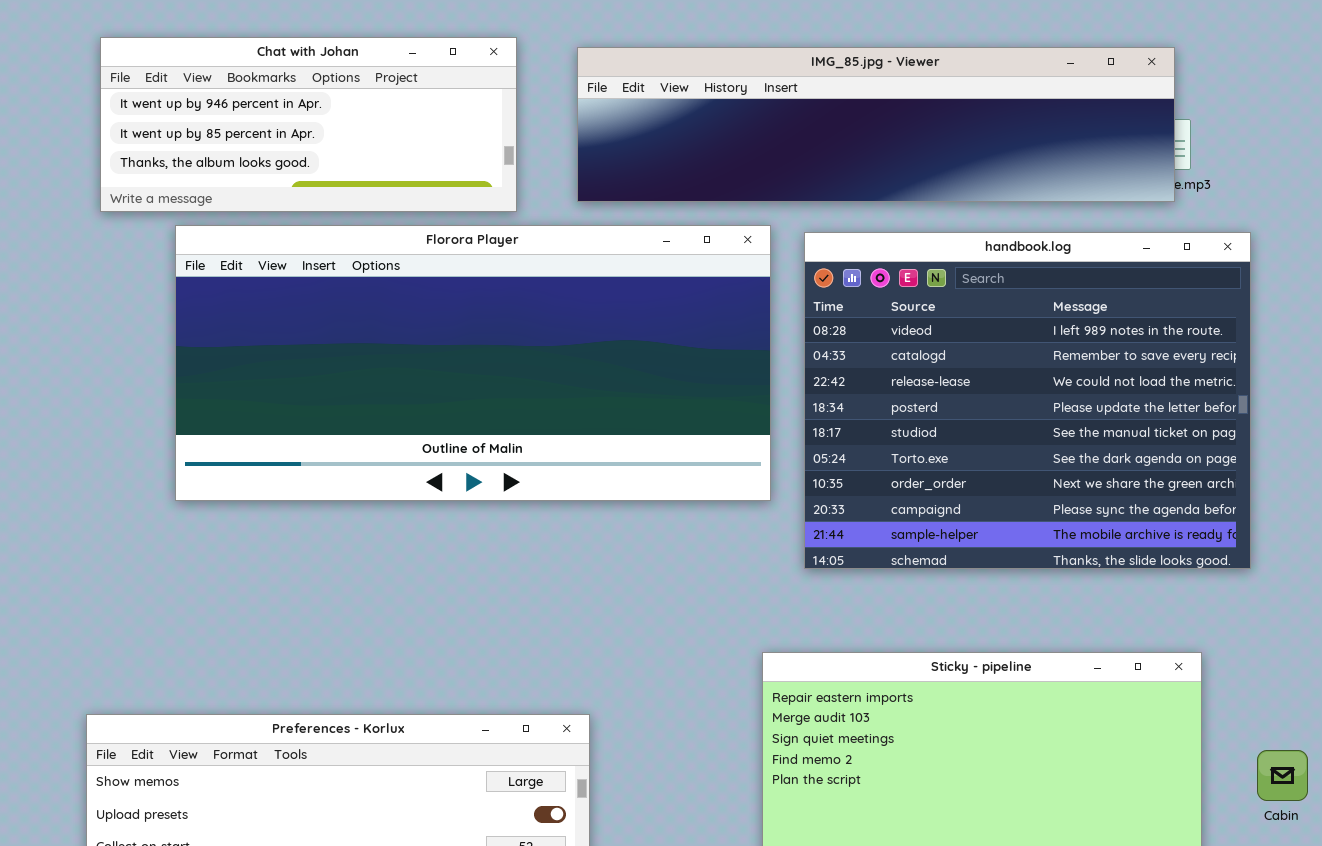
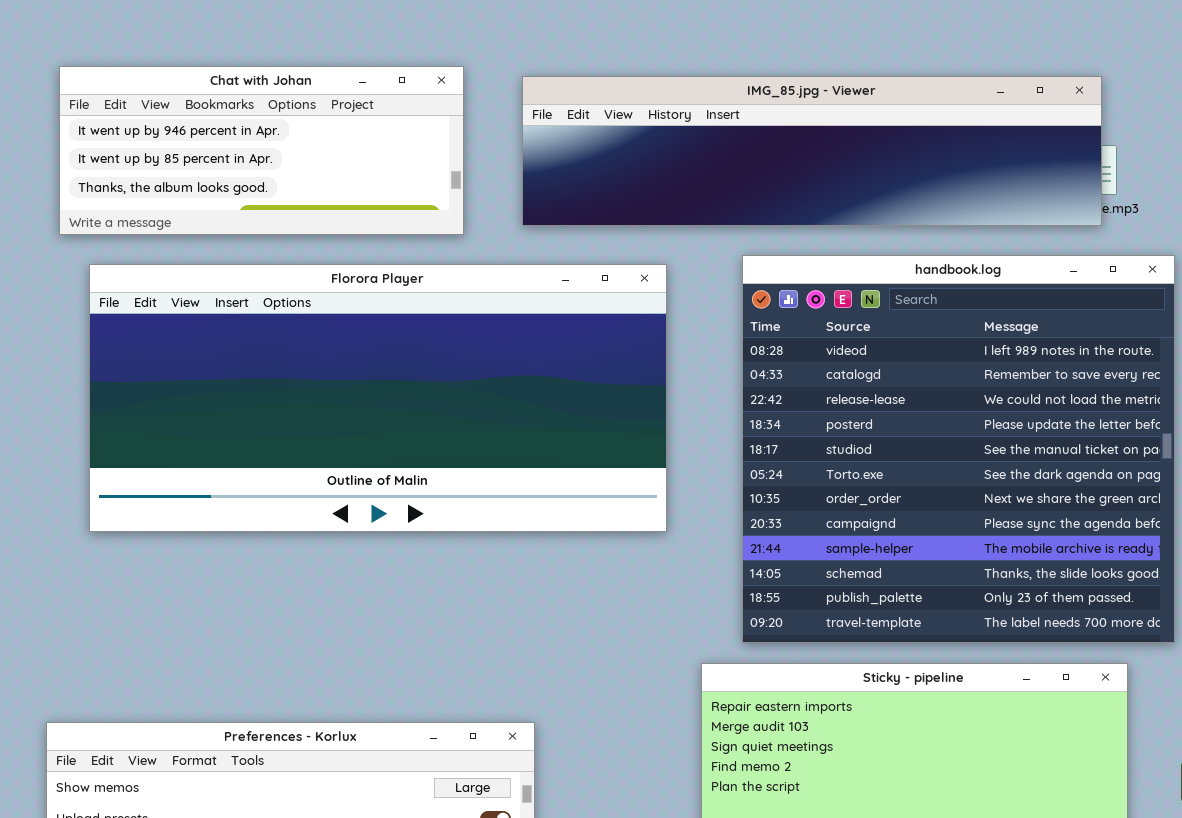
Florora Player: [175,225,771,501] -> [89,264,667,532], moved
handbook.log: [804,232,1251,569] -> [742,255,1175,643], resized

